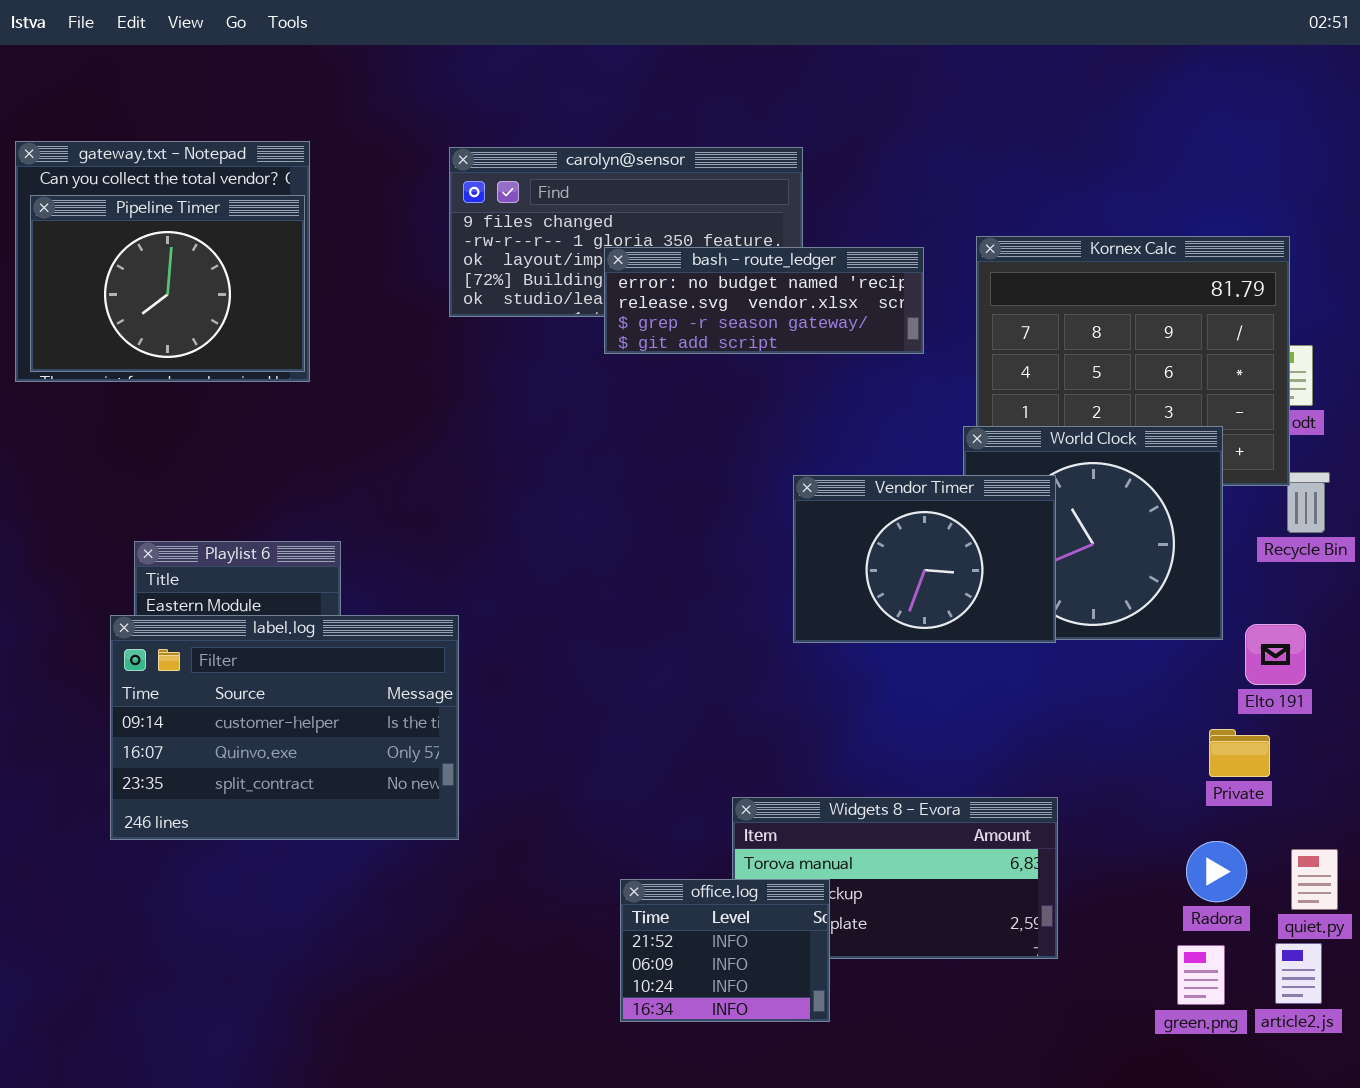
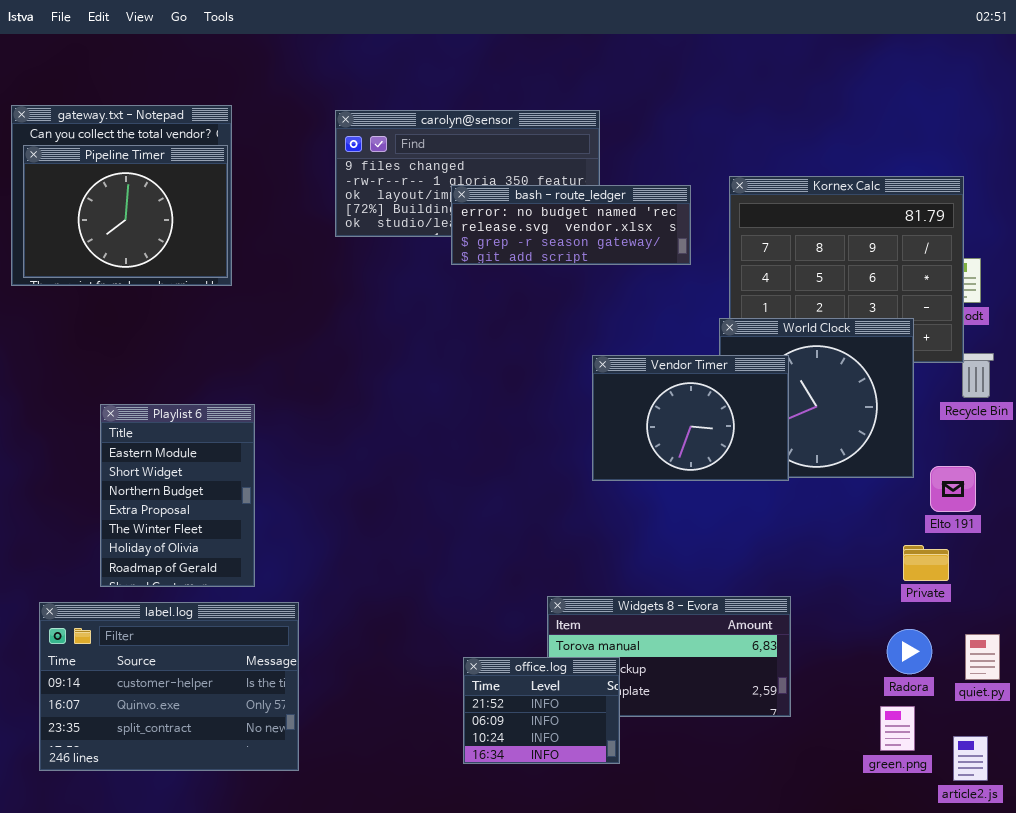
label.log: [110,615,459,840] -> [39,602,299,771], moved
article2.js: [1275,943,1322,1004] -> [953,736,988,781], moved

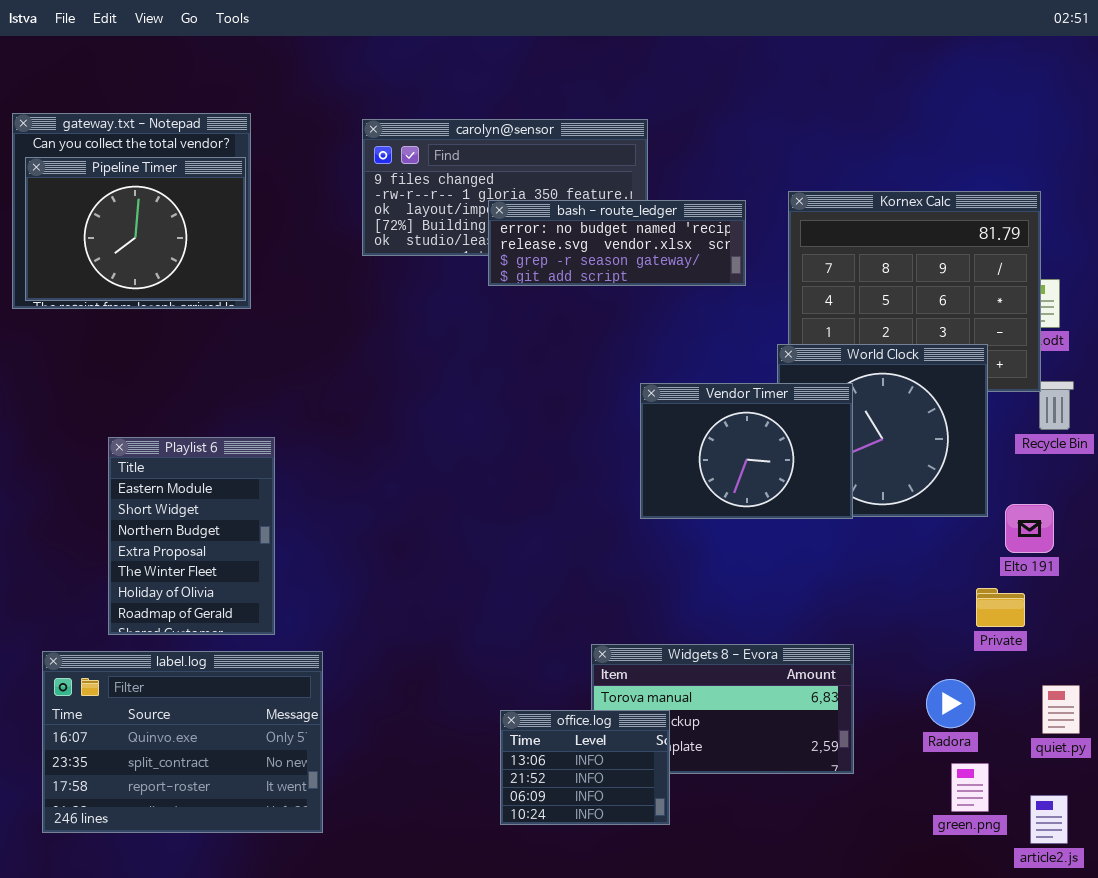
label.log: [39,602,299,771] -> [42,651,323,833], scrolled down 1 row
Radora: [887,629,932,674] -> [926,679,975,728], moved
office.log: [463,657,620,764] -> [500,710,670,825], scrolled up 1 row

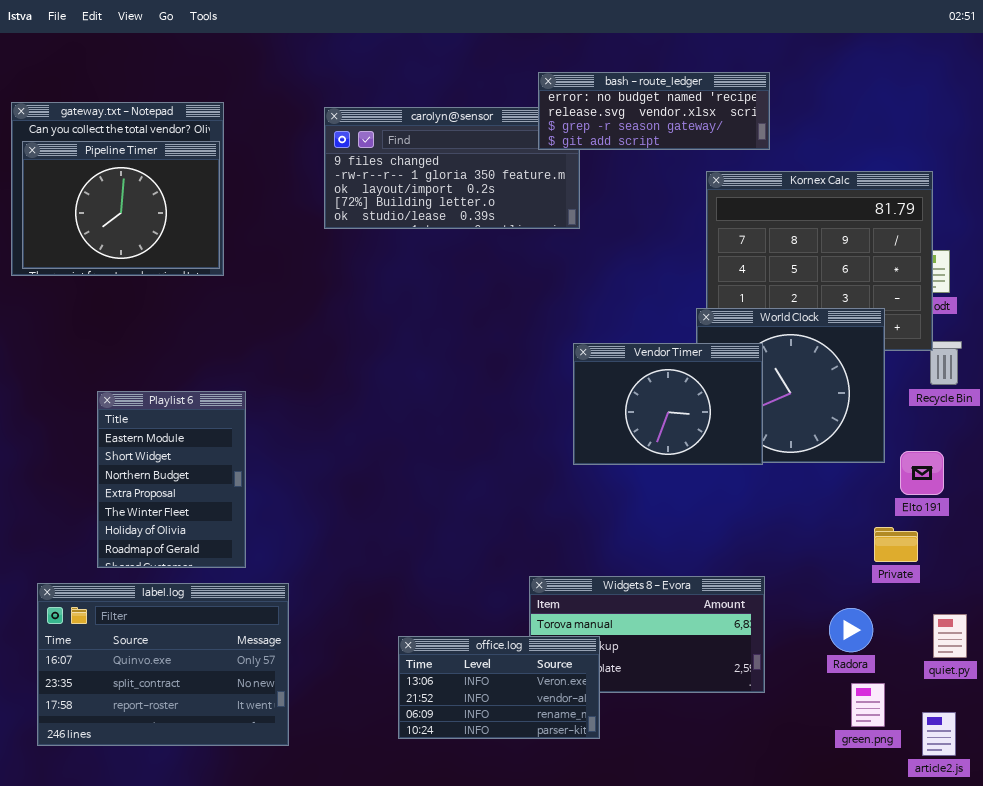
bash - route_ledger: [488,200,746,286] -> [538,72,770,150], moved
office.log: [500,710,670,825] -> [398,636,600,739], resized

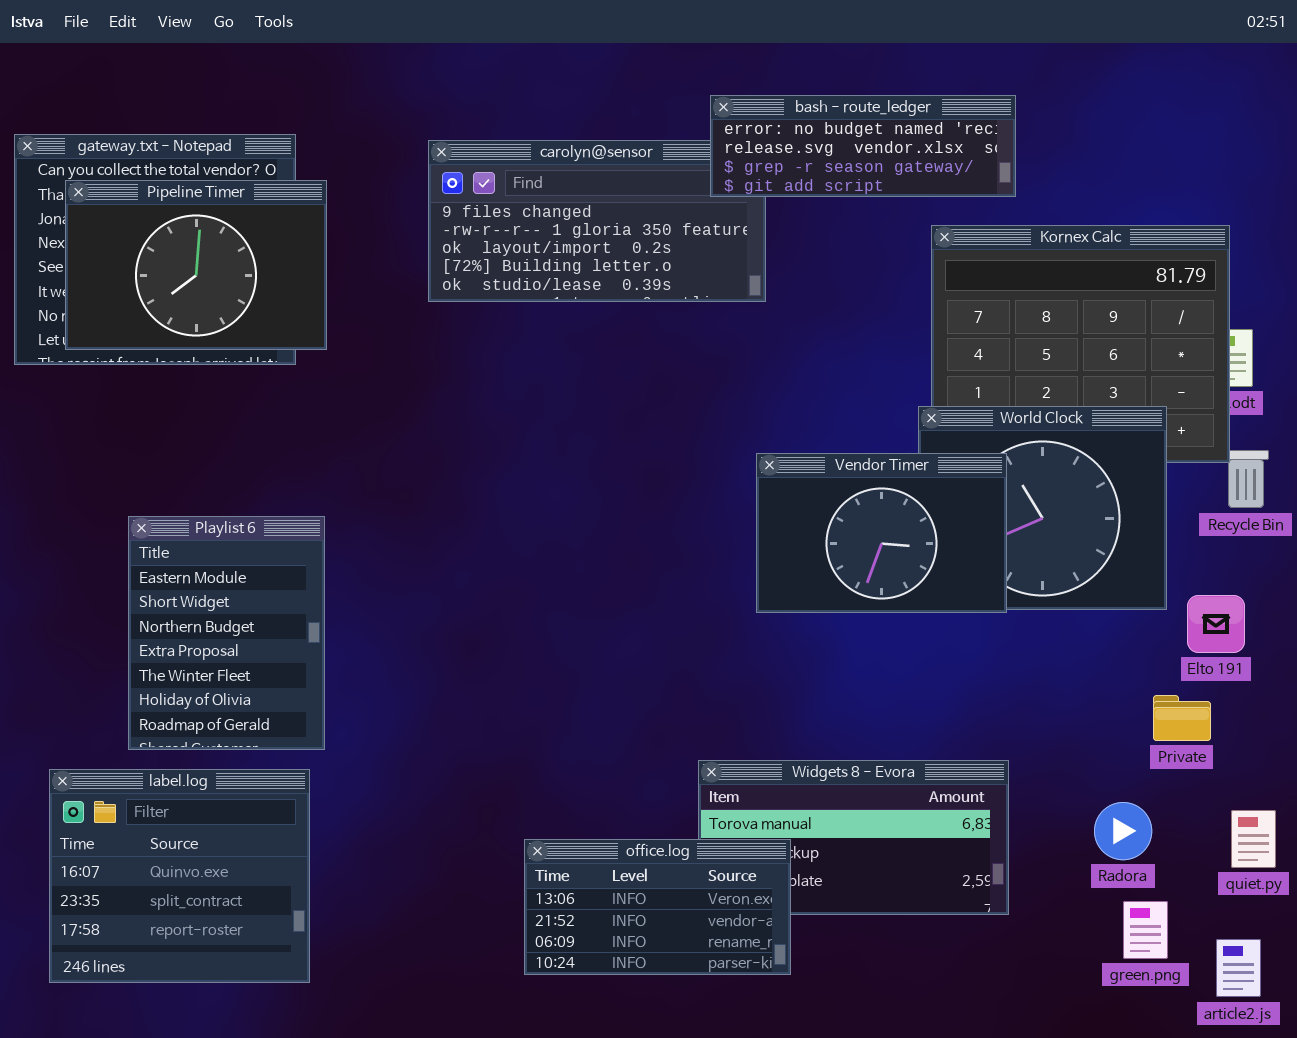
Pipeline Timer: [22,141,220,269] -> [65,180,327,350], moved
label.log: [37,583,289,746] -> [49,769,310,983], resized

